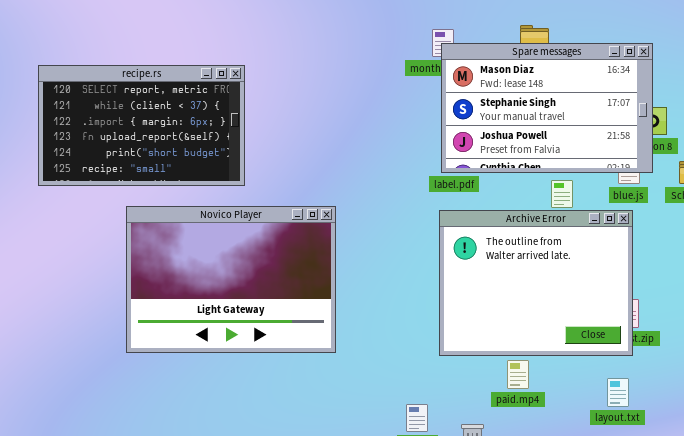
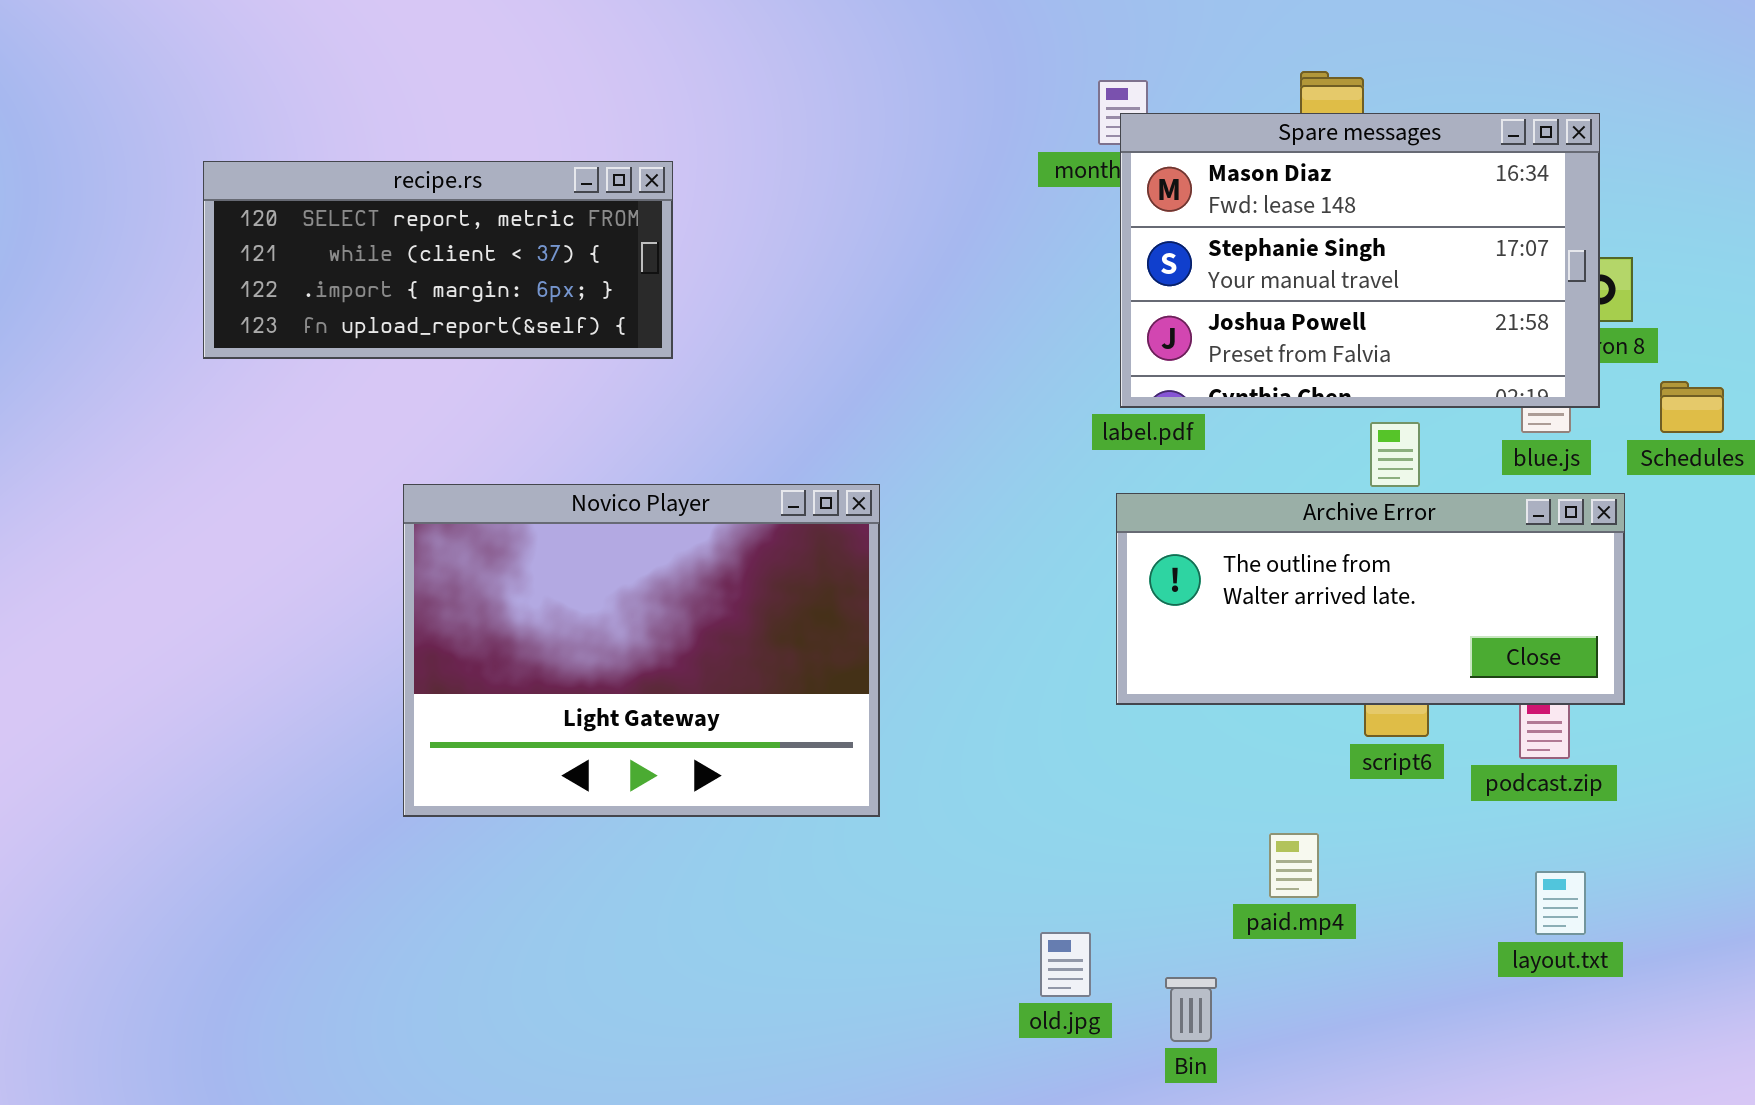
recipe.rs: [38,65,245,186] -> [203,161,673,359], resized
Archive Error: [439,210,633,356] -> [1116,493,1625,705], resized
layout.txt: [607,378,629,407] -> [1535,871,1586,935], moved

